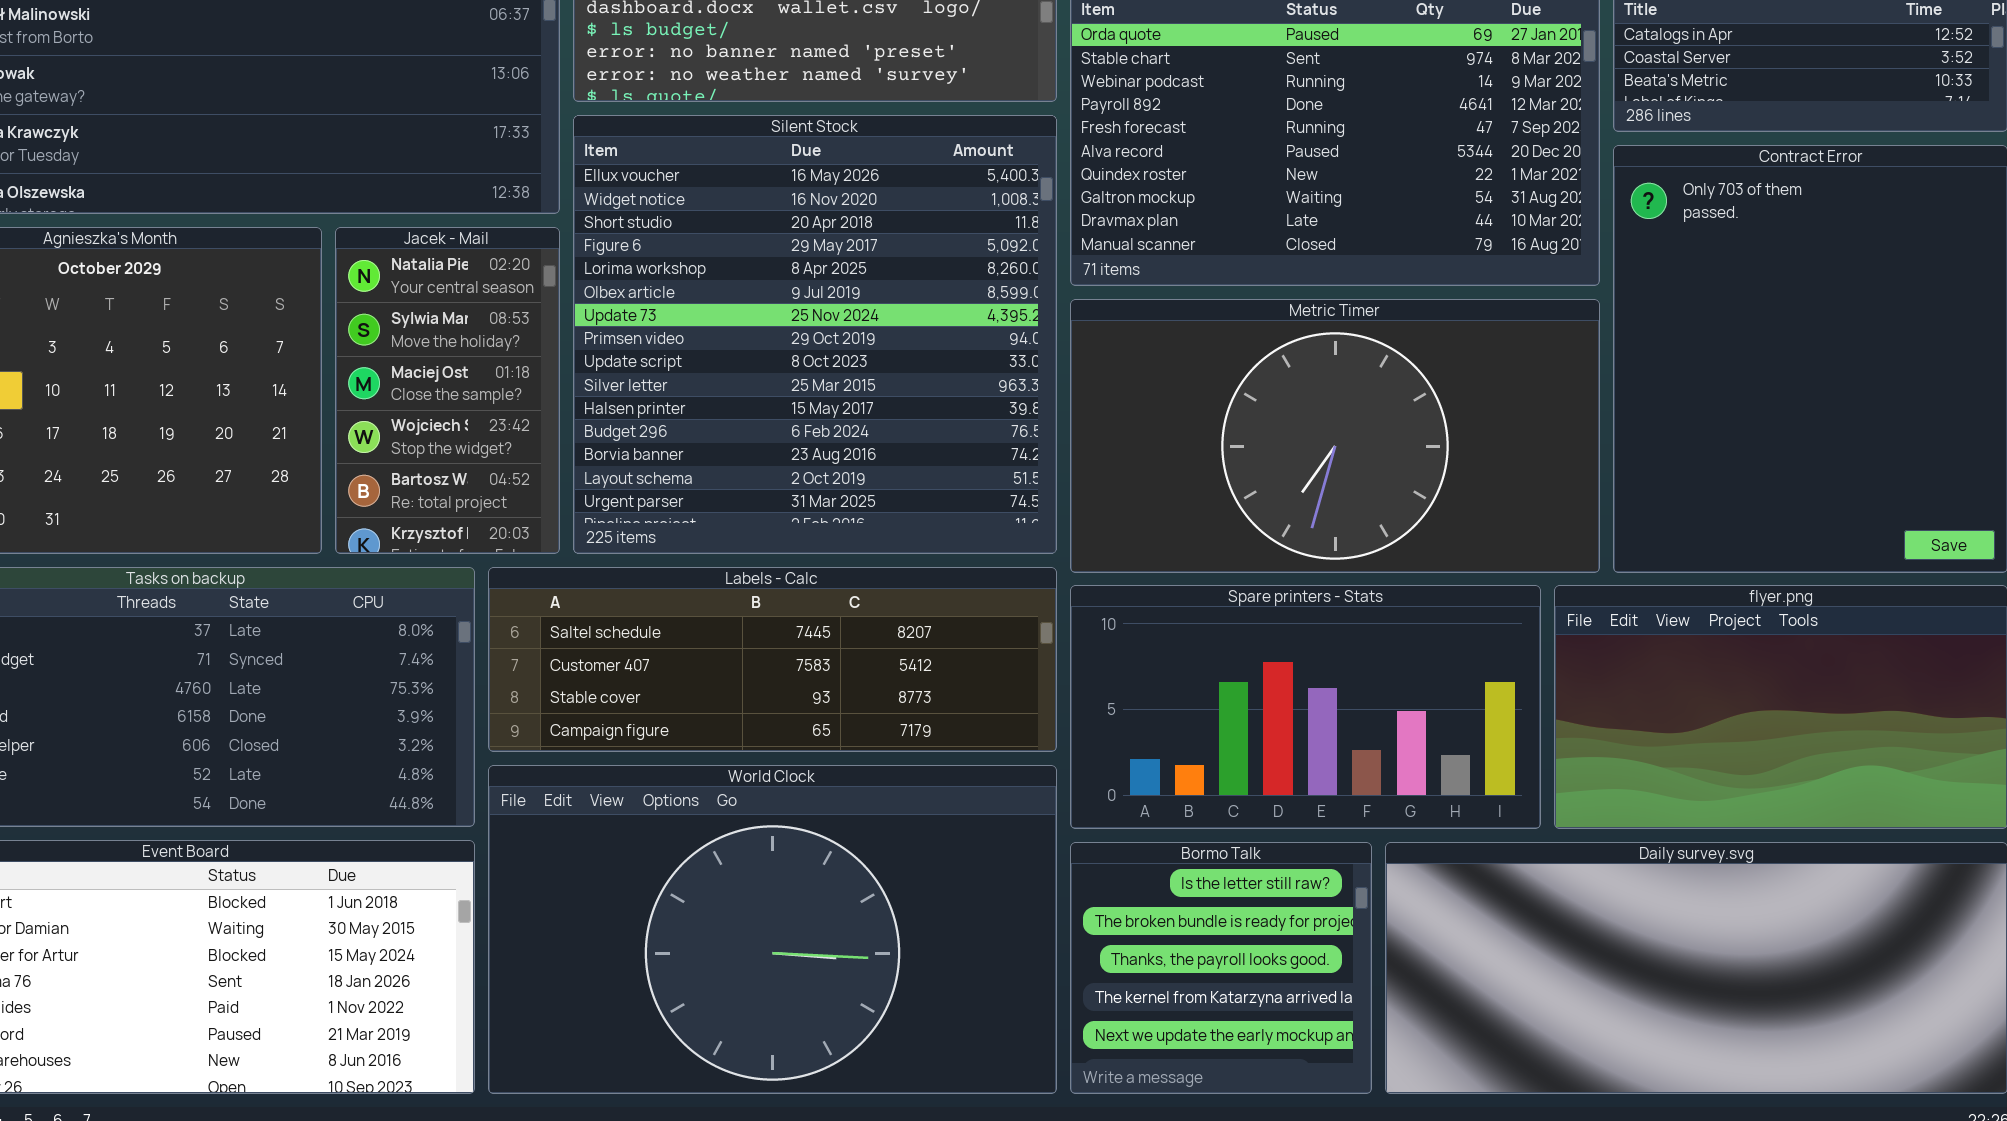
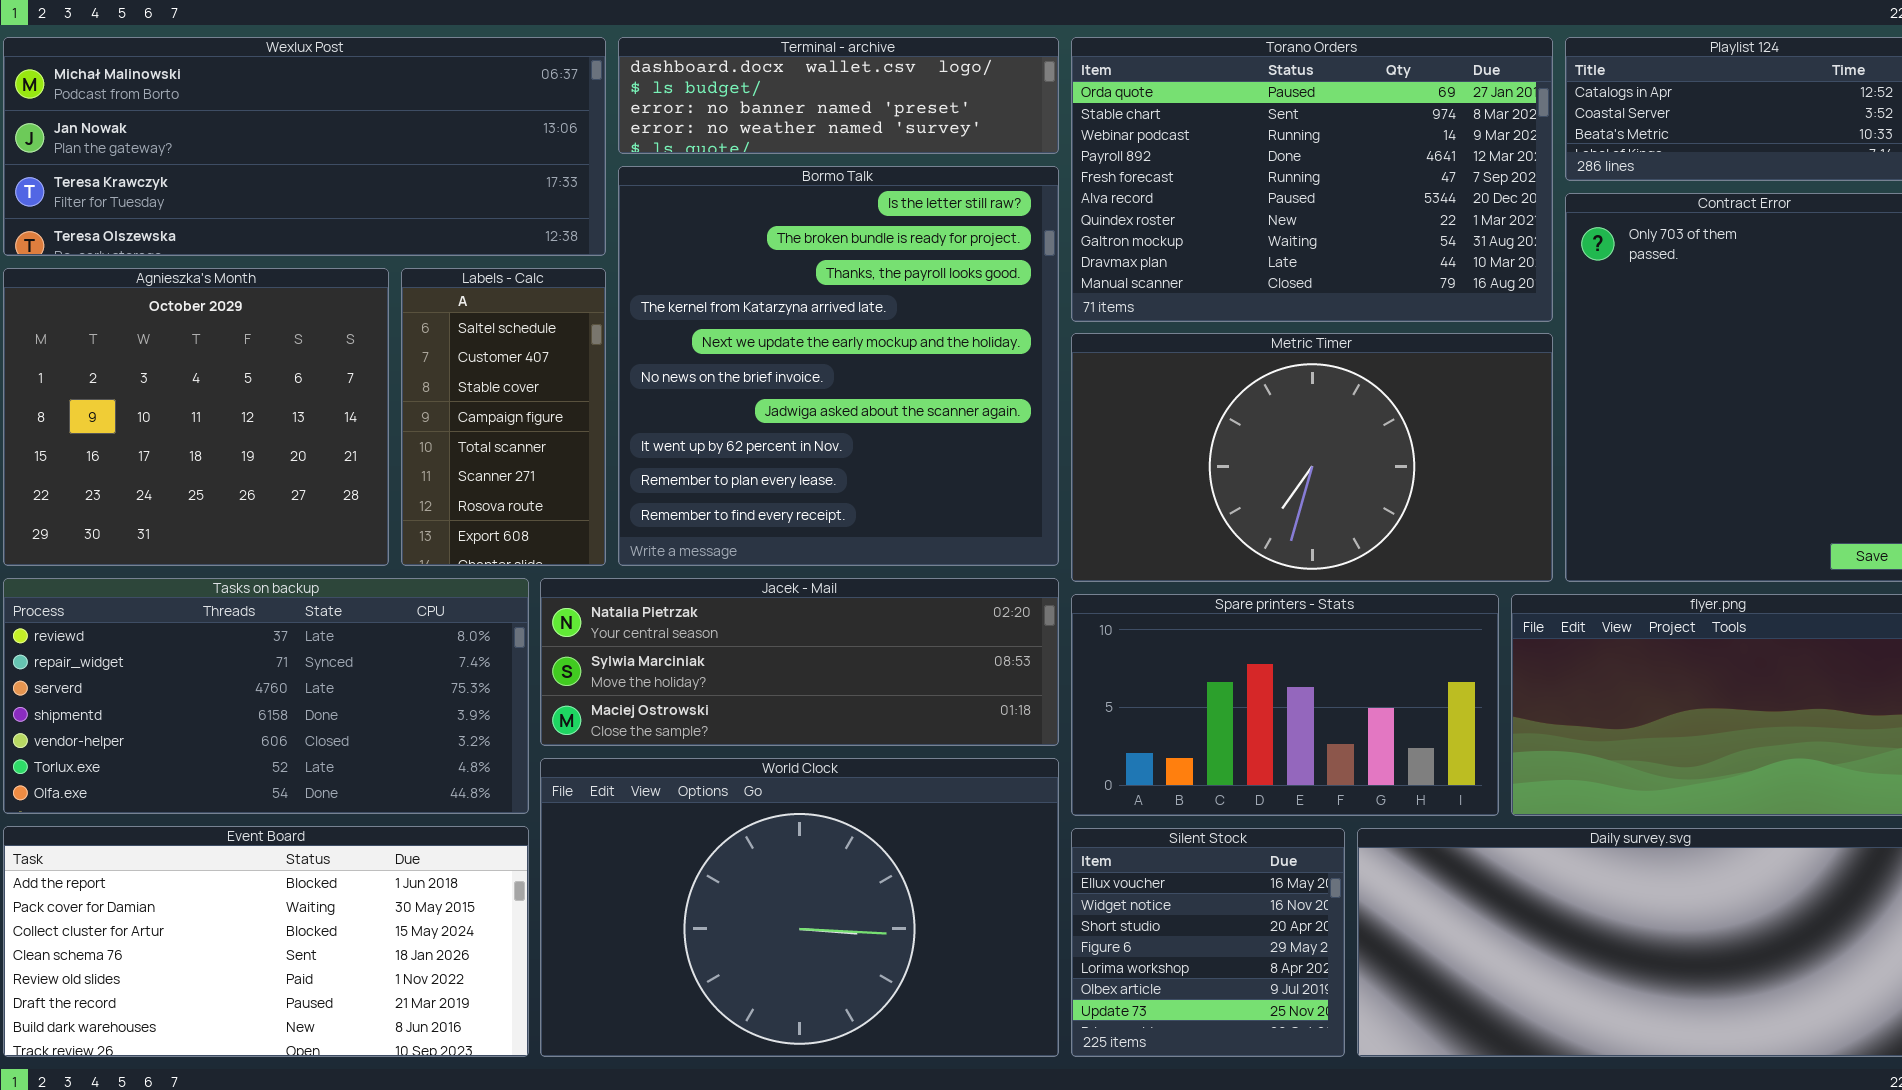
Silent Stock: [573,115,1057,554] -> [1071,828,1345,1057], moved, resized
Jacek - Mail: [335,227,560,554] -> [540,578,1059,746], moved, resized
Labels - Calc: [488,567,1057,752] -> [401,268,606,566], moved, resized
Bormo Talk: [1070,842,1372,1094] -> [618,166,1059,566], moved, resized

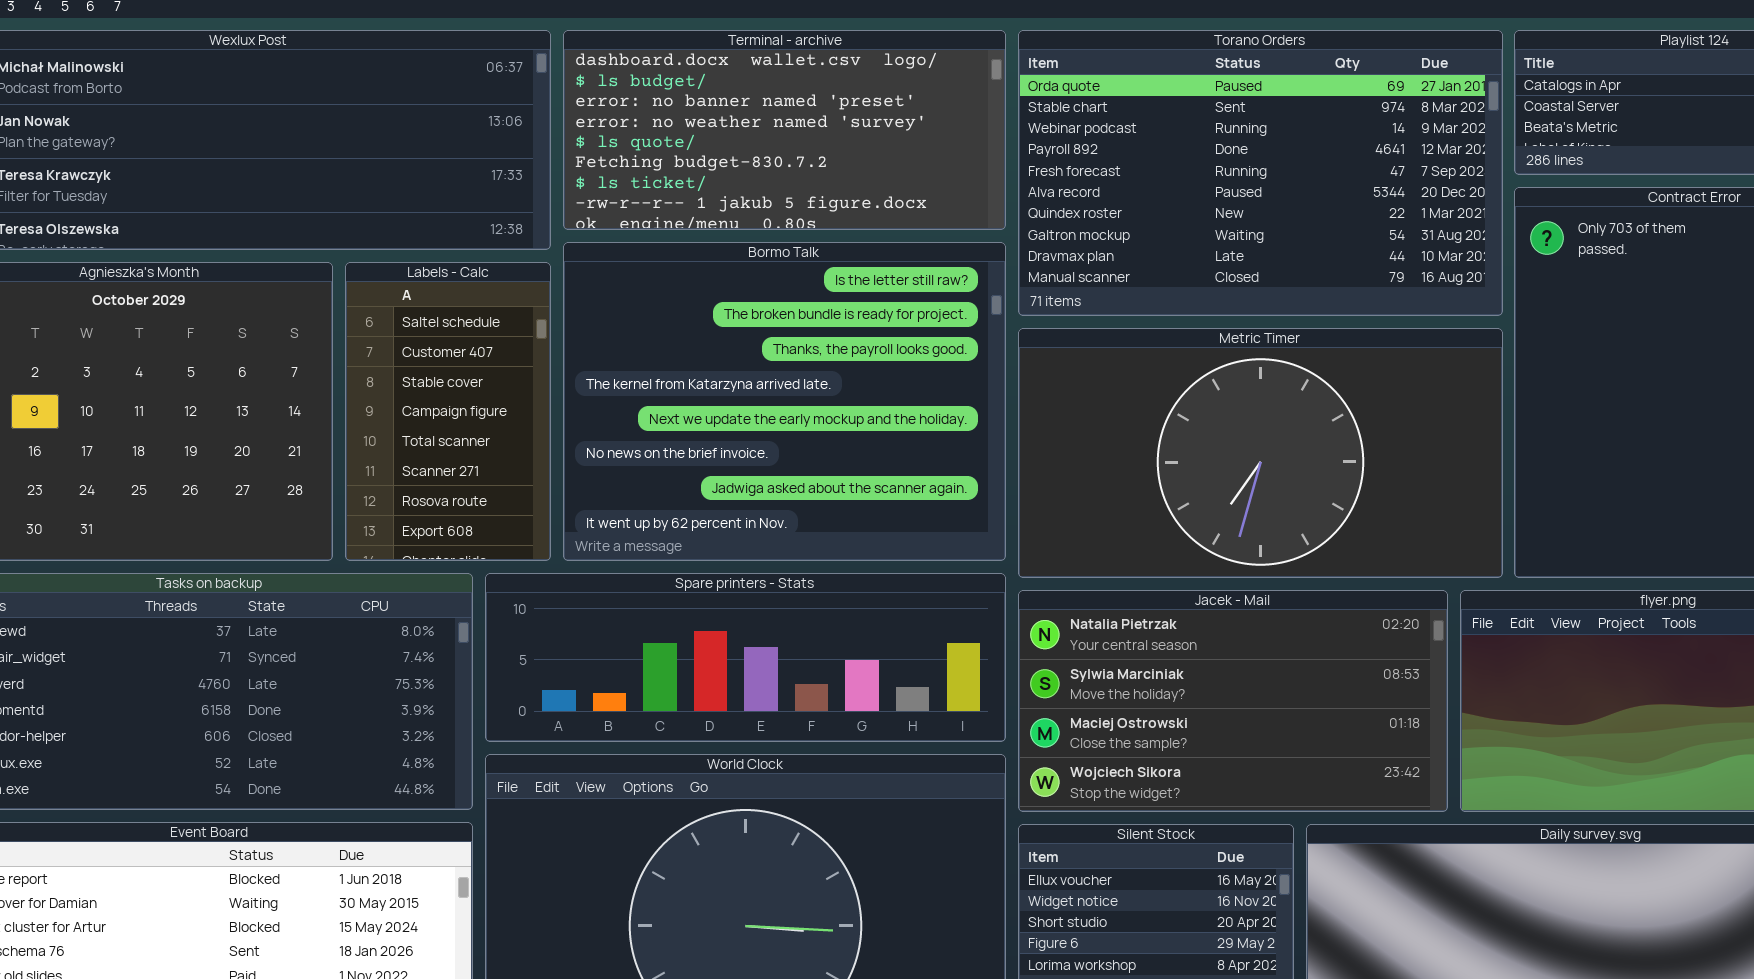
Terminal - archive: [618,37,1059,154] -> [563,30,1006,230], resized
Bormo Talk: [618,166,1059,566] -> [563,242,1006,561], resized
Jacek - Mail: [540,578,1059,746] -> [1018,590,1448,812], moved, resized
Spare printers - Stats: [1071,594,1499,816] -> [485,573,1006,742], moved, resized

